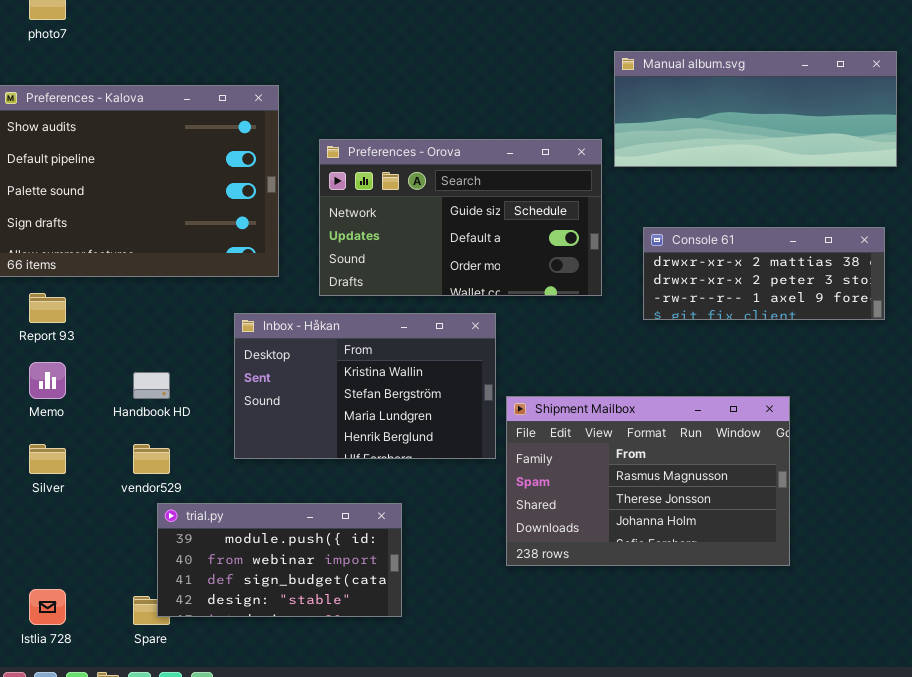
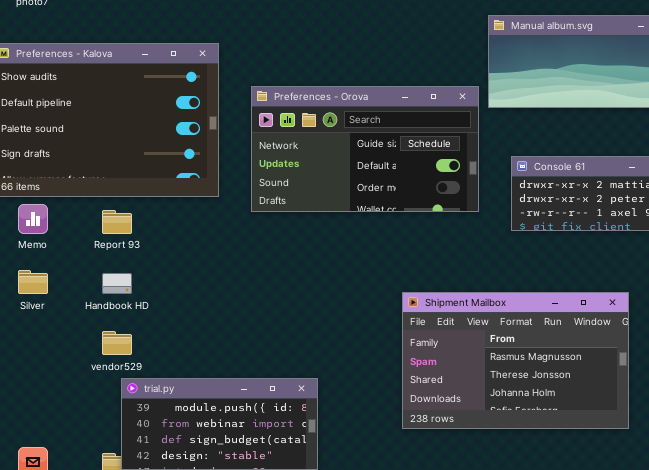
Report 93: [29,293,66,323] -> [102,210,132,234], moved
Inbox - Håkan: [234,313,496,459] -> none, closed
Memo: [29,362,66,399] -> [18,204,48,234], moved
Silver: [29,444,66,474] -> [18,270,48,294], moved

